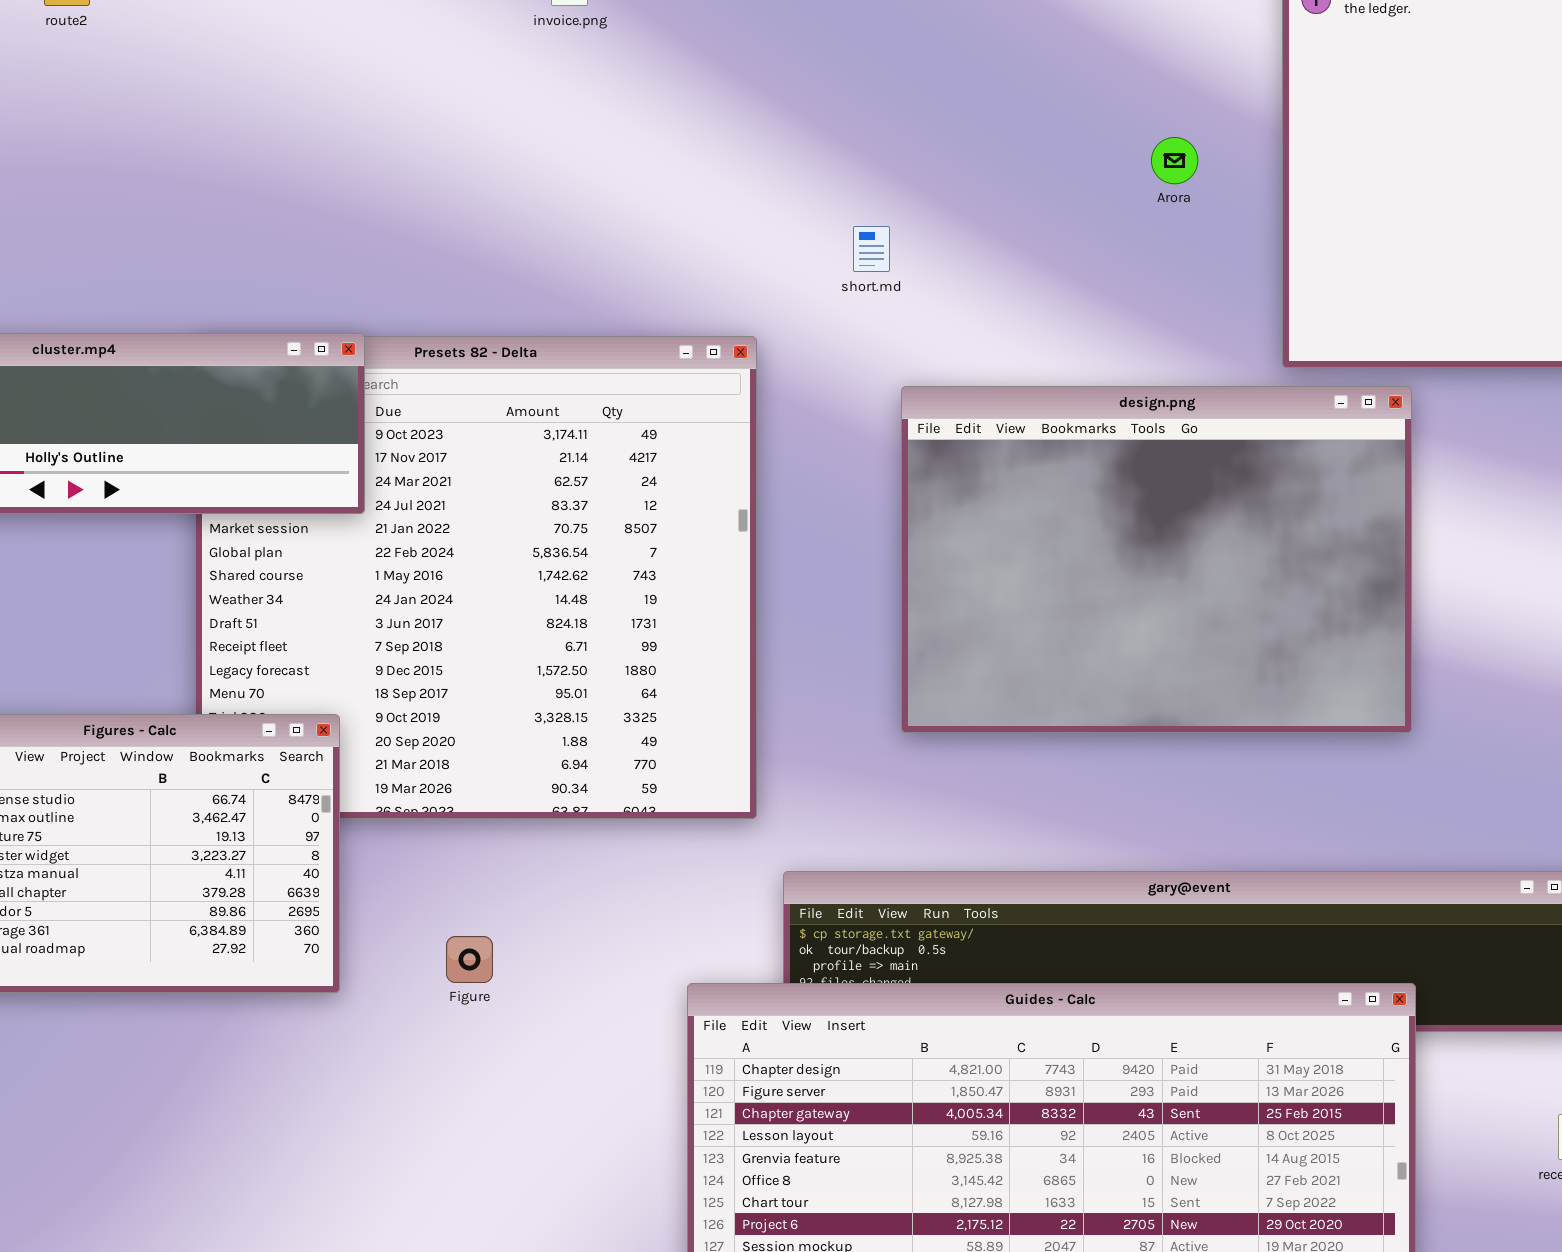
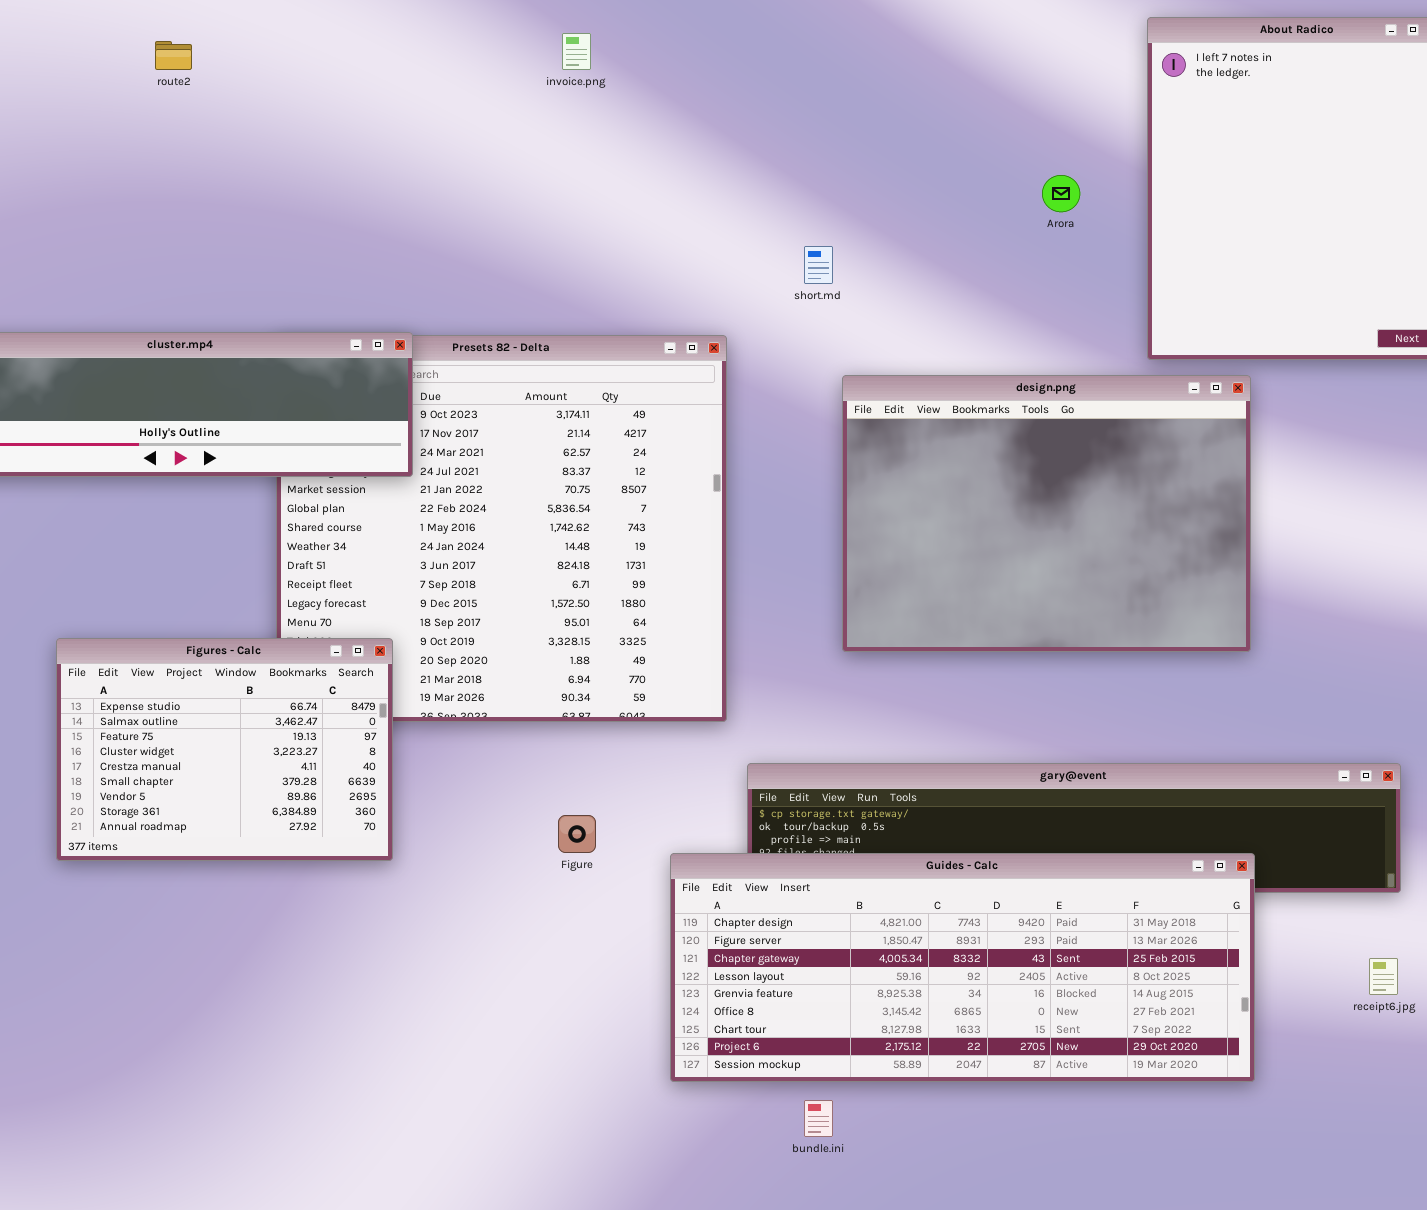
Figure: [446,936,493,983] -> [558,815,596,853], moved

